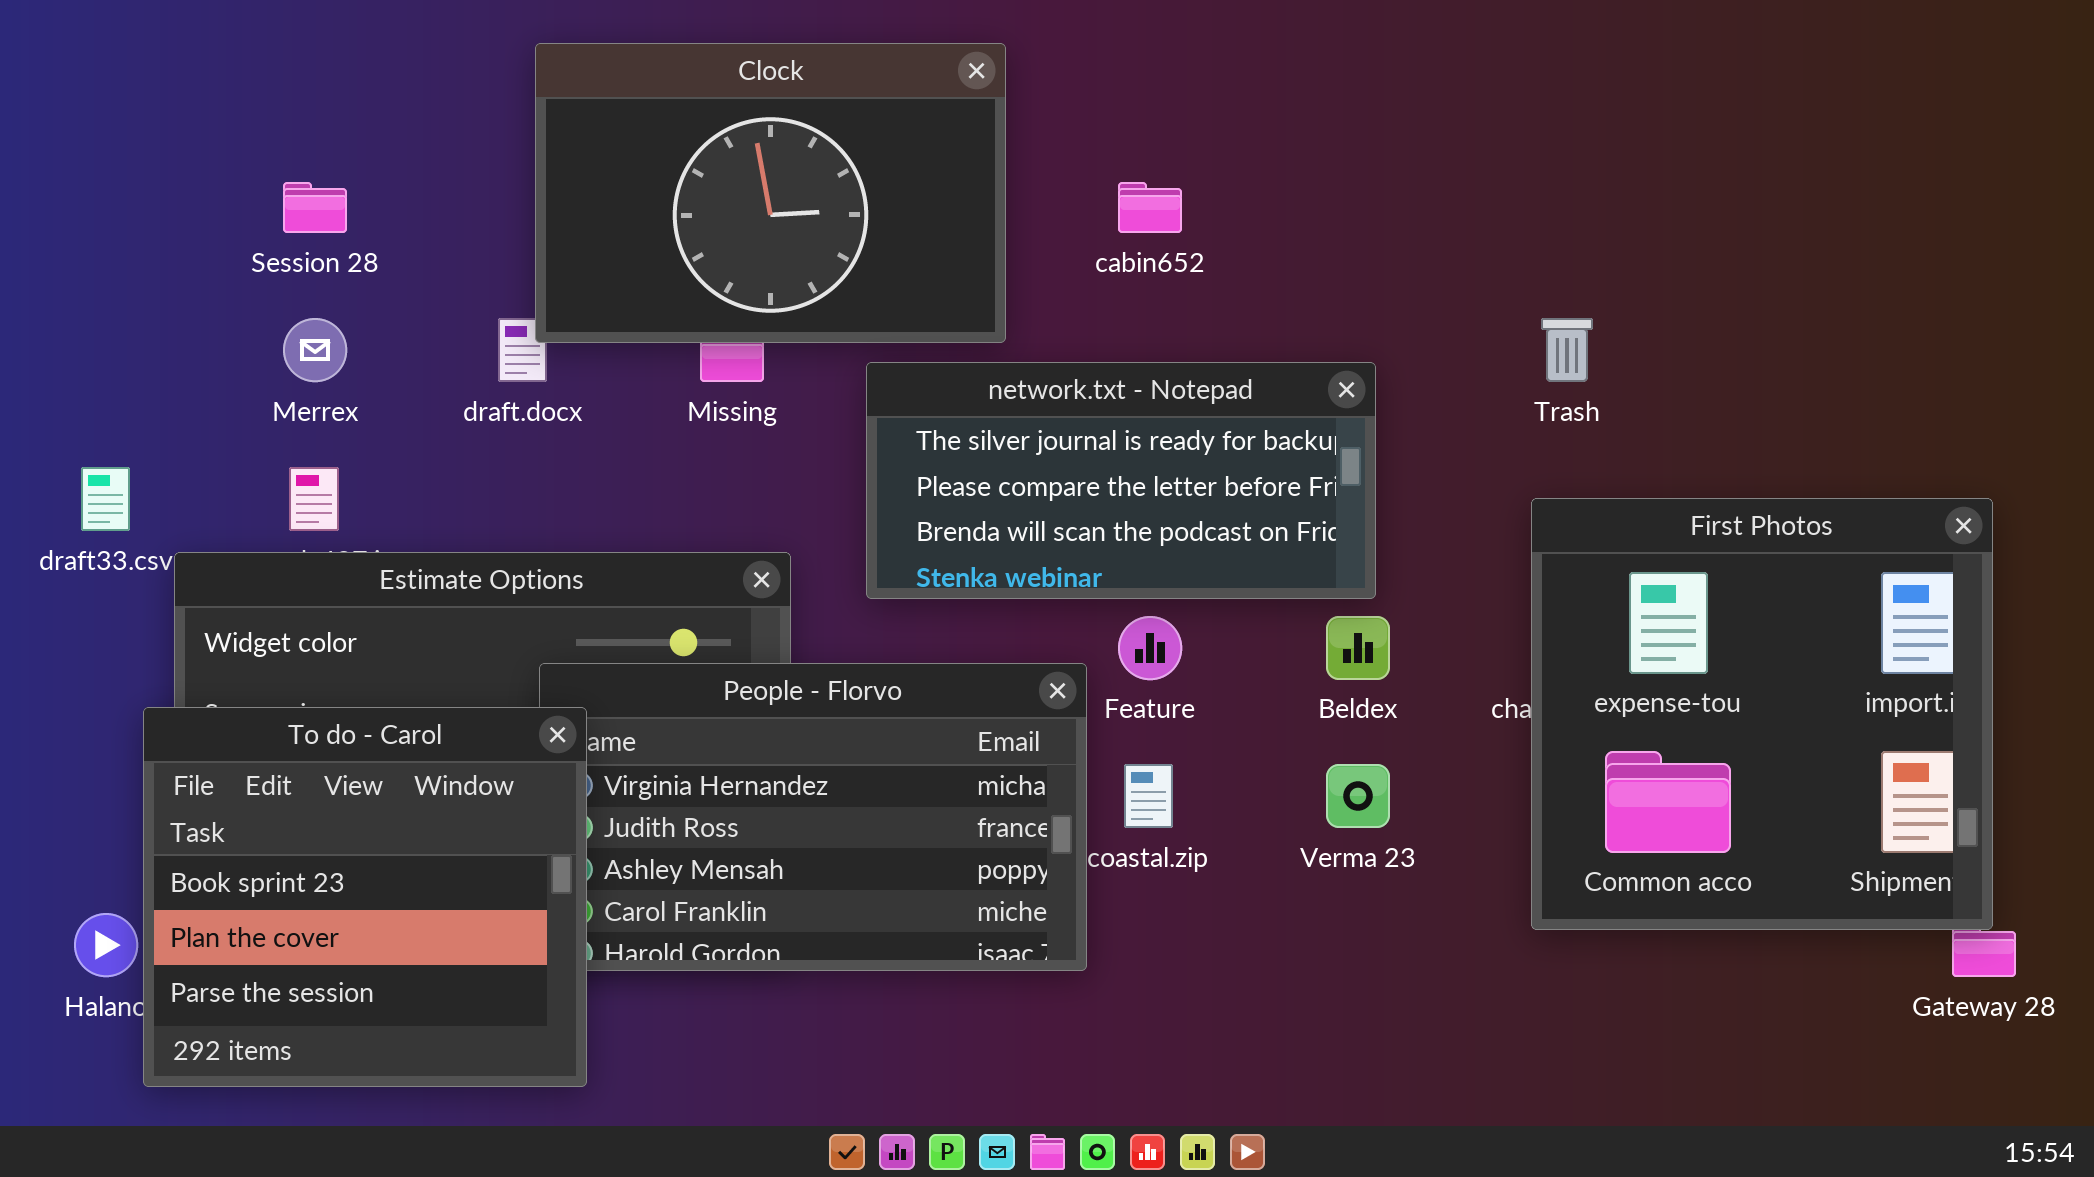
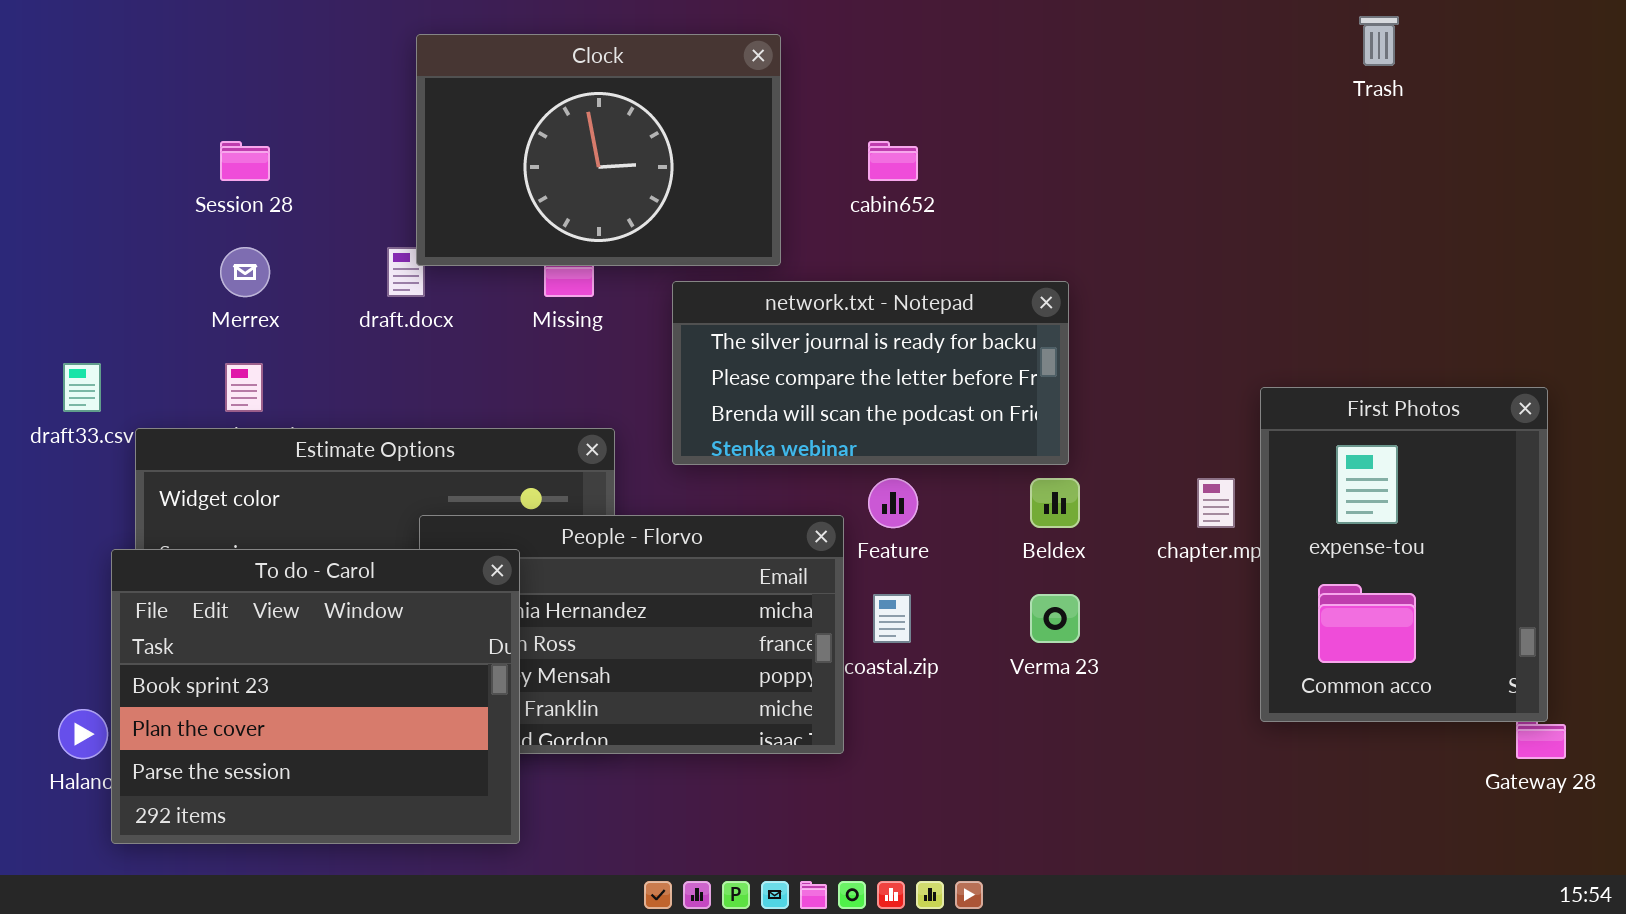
Trash: [1541,318,1593,382] -> [1359,16,1399,66], moved
First Photos: [1531,498,1993,930] -> [1260,387,1548,722], resized
To do - Carol: [143,707,587,1087] -> [111,549,520,844], resized

